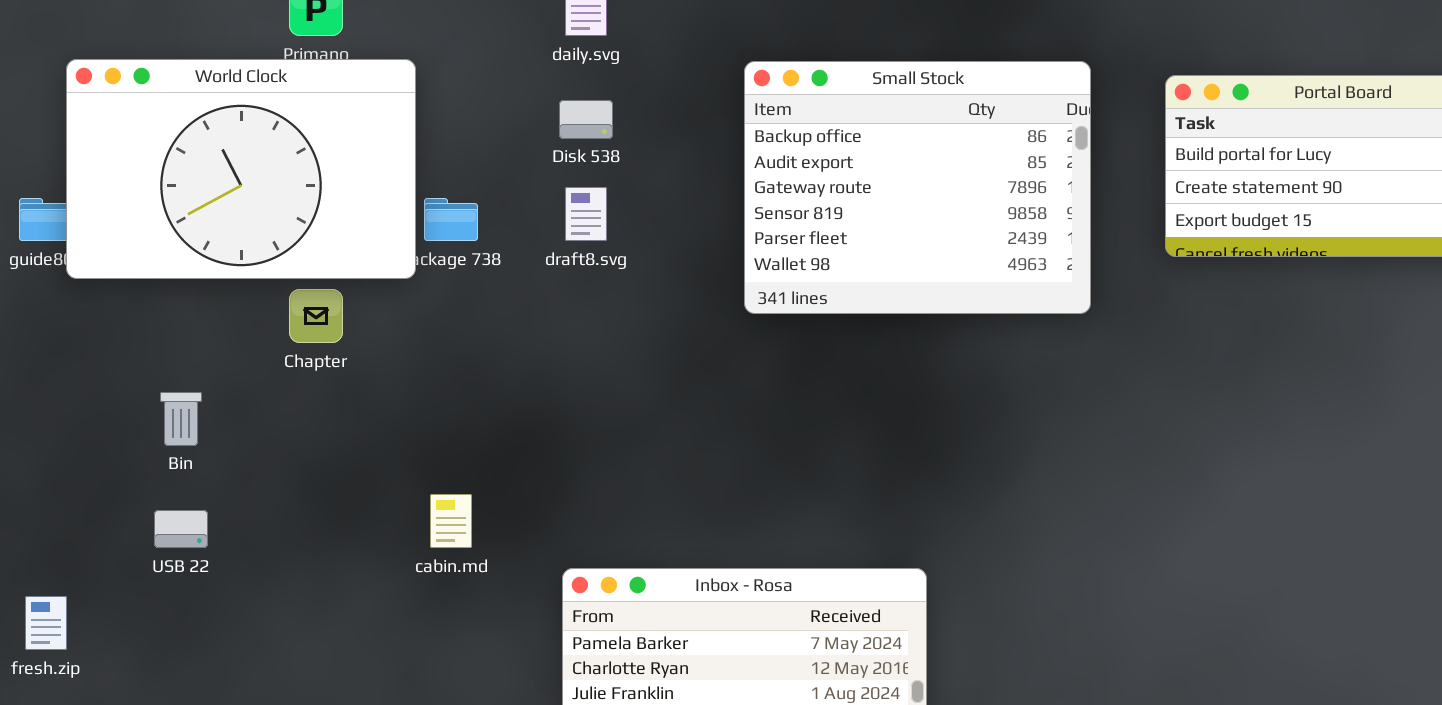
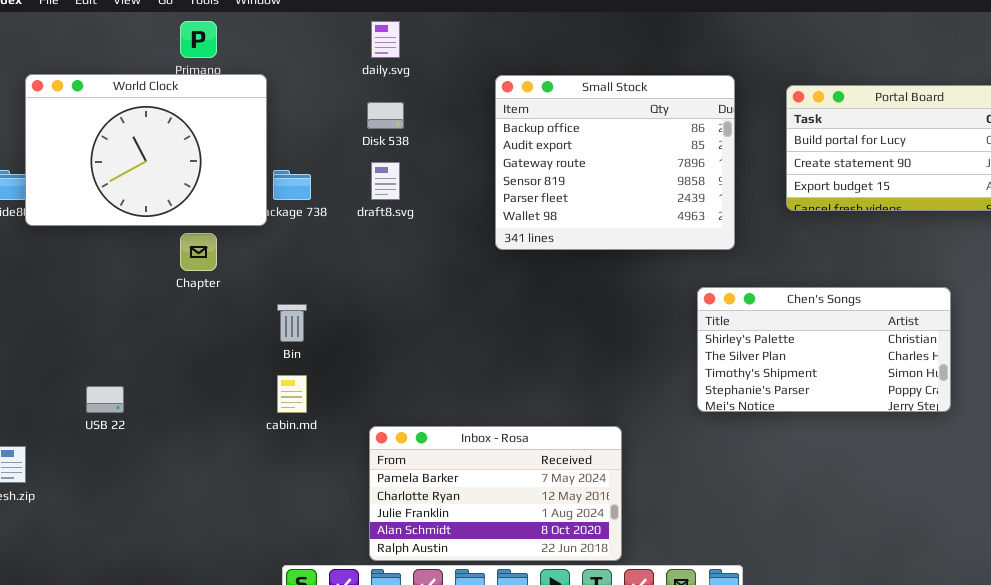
Chen's Songs: none -> [697,287,951,412], opened
Bin: [160,392,202,446] -> [277,304,307,342], moved

